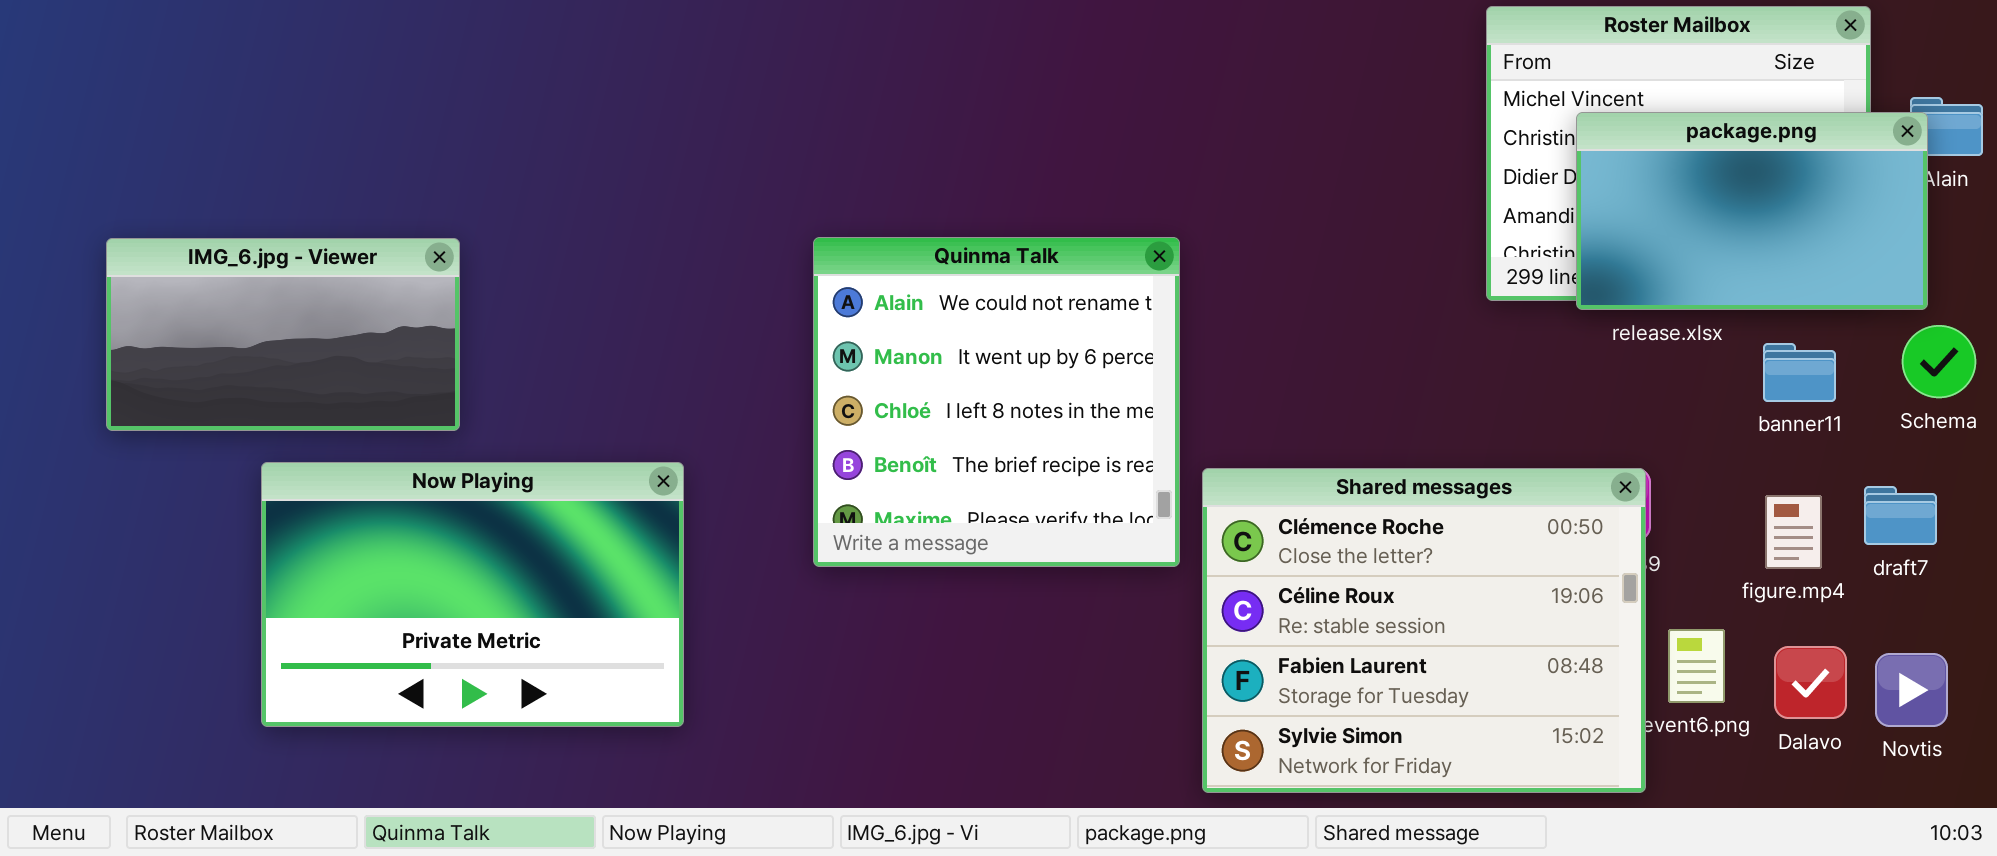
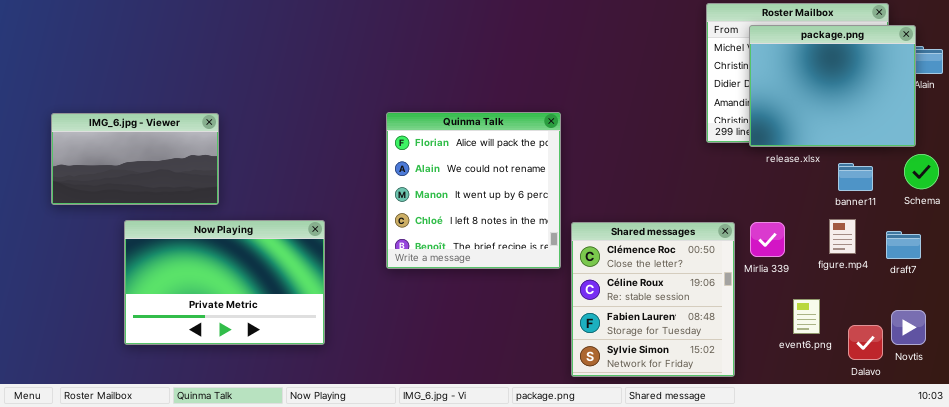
package.png: [1576,112,1928,310] -> [749,25,916,147], resized
Quinma Talk: [813,237,1180,567] -> [386,112,561,269], scrolled up 1 row
Shared messages: [1202,468,1646,793] -> [571,222,735,377], resized
figure.mp4: [1765,495,1822,569] -> [829,219,856,254], moved
Dalavo: [1774,646,1847,719] -> [848,325,883,360], moved

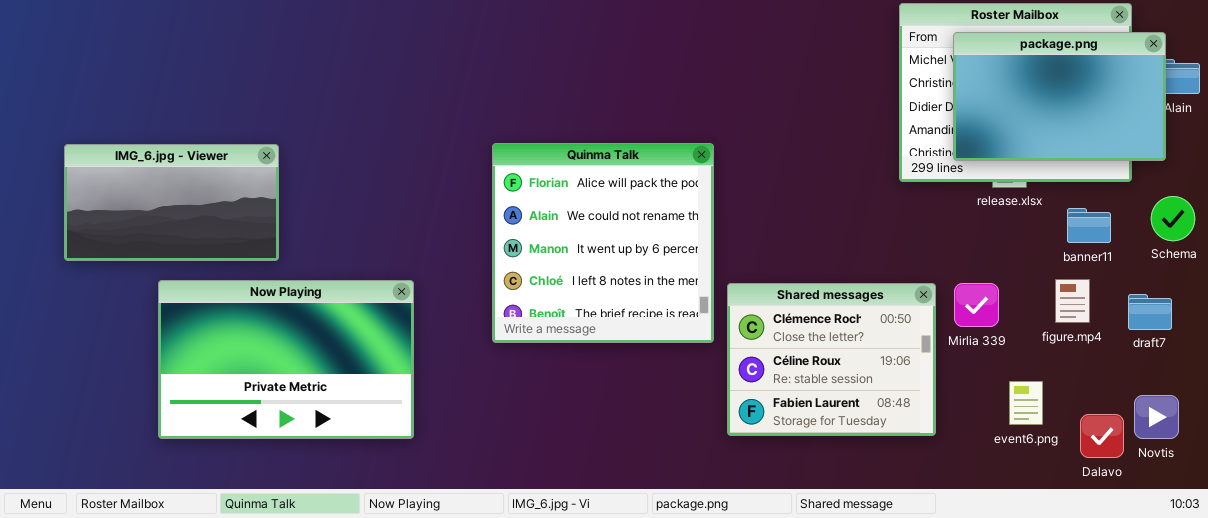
package.png: [749,25,916,147] -> [953,32,1166,161], resized
Shared messages: [571,222,735,377] -> [727,283,936,436], resized

